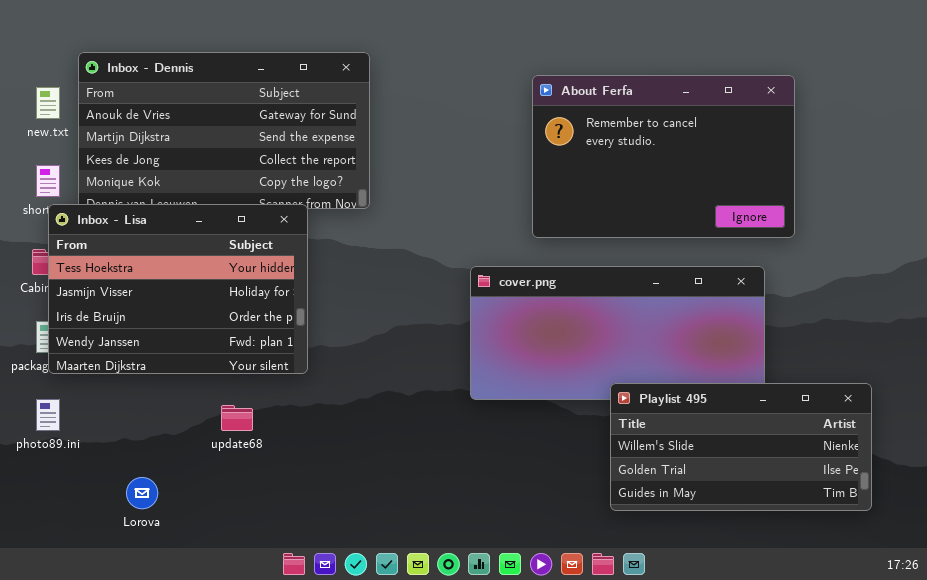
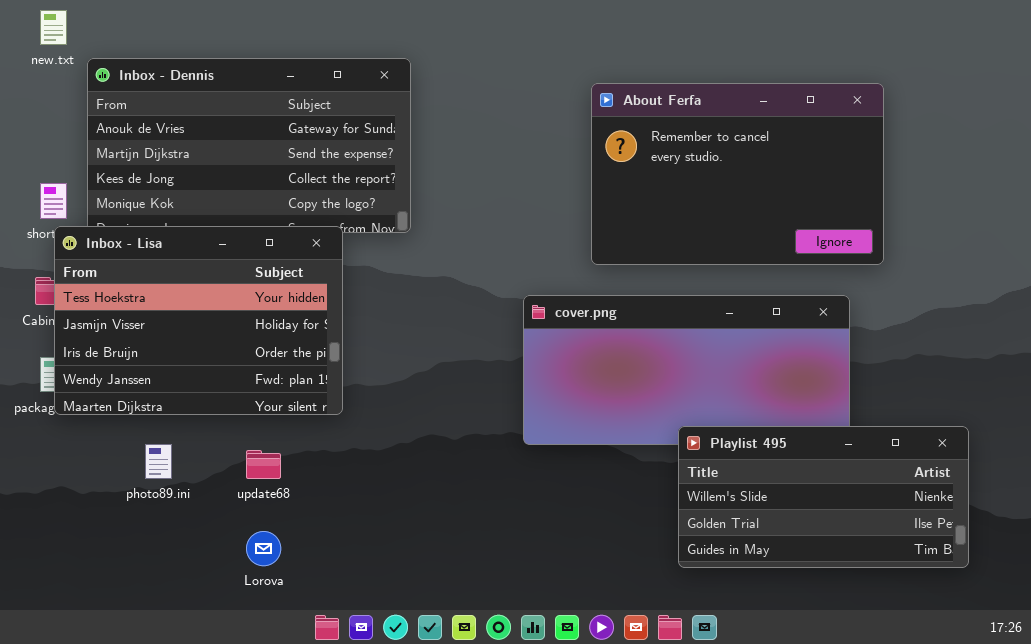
new.txt: [36,87,60,119] -> [40,10,67,45], moved
photo89.ini: [36,399,60,431] -> [145,444,172,479], moved
Lorova: [126,477,158,509] -> [246,531,281,566], moved

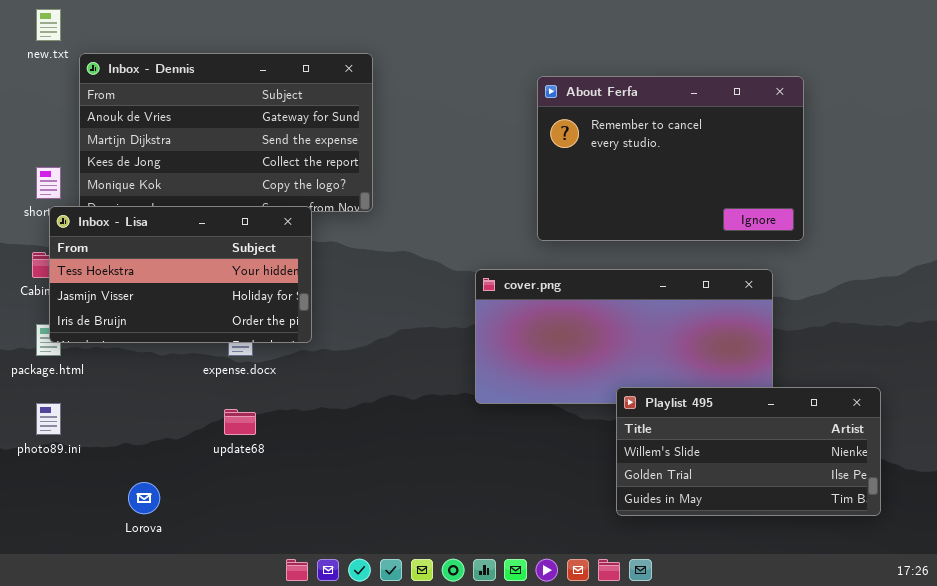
Inbox - Lisa: [54,226,343,415] -> [49,206,312,343], resized
photo89.ini: [145,444,172,479] -> [36,403,61,435], moved
Lorova: [246,531,281,566] -> [128,482,160,514], moved

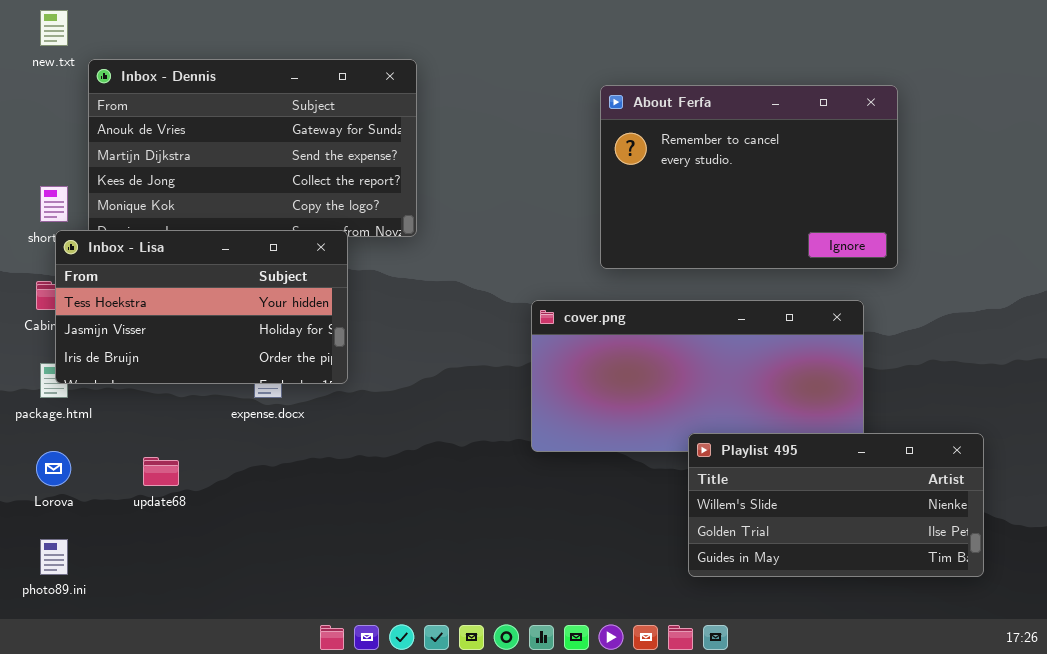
photo89.ini: [36,403,61,435] -> [40,539,68,575], moved
update68: [224,409,256,435] -> [143,457,179,486], moved
Lorova: [128,482,160,514] -> [36,451,71,486], moved

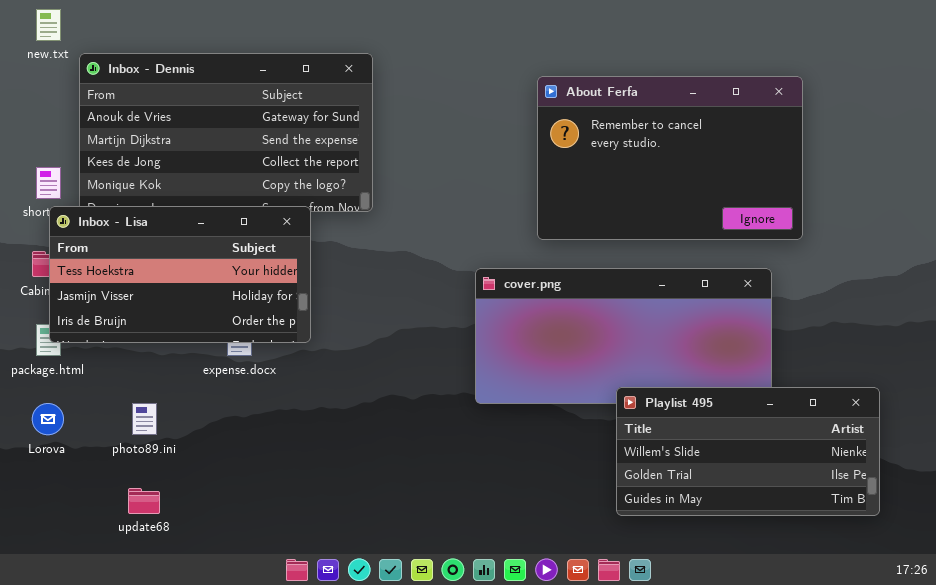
update68: [143,457,179,486] -> [128,488,160,514], moved
photo89.ini: [40,539,68,575] -> [132,403,157,435], moved

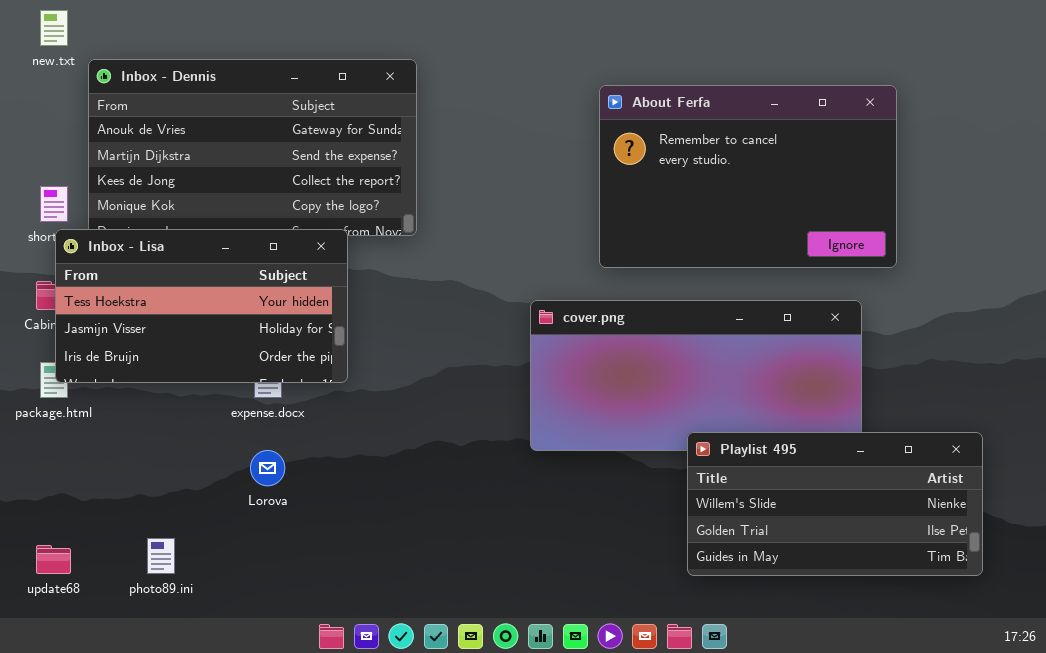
Lorova: [32,403,64,435] -> [250,450,285,486], moved
photo89.ini: [132,403,157,435] -> [147,538,175,574], moved
update68: [128,488,160,514] -> [36,545,71,574], moved

